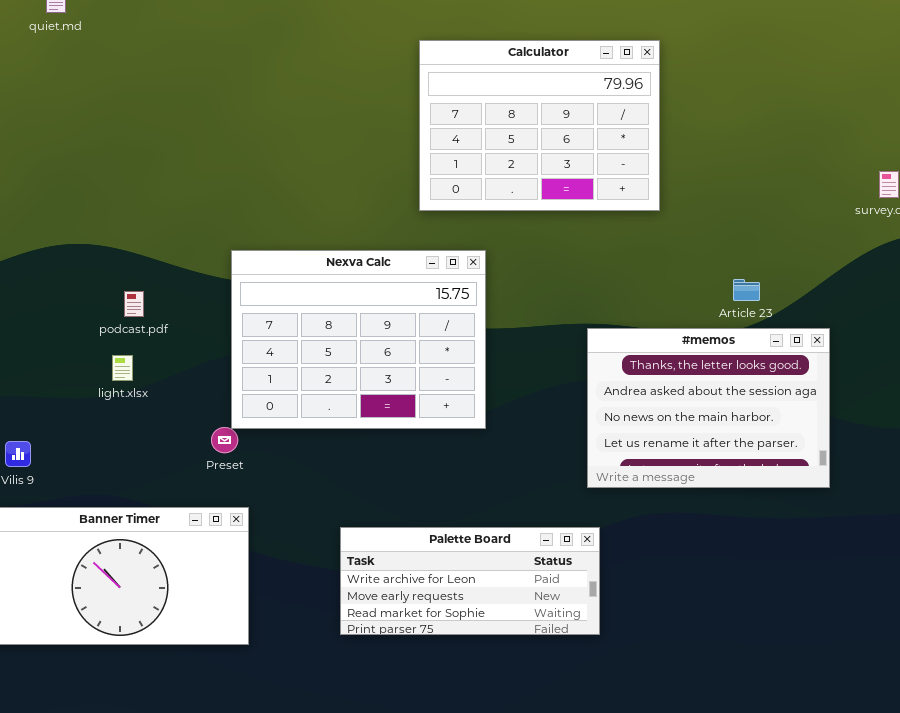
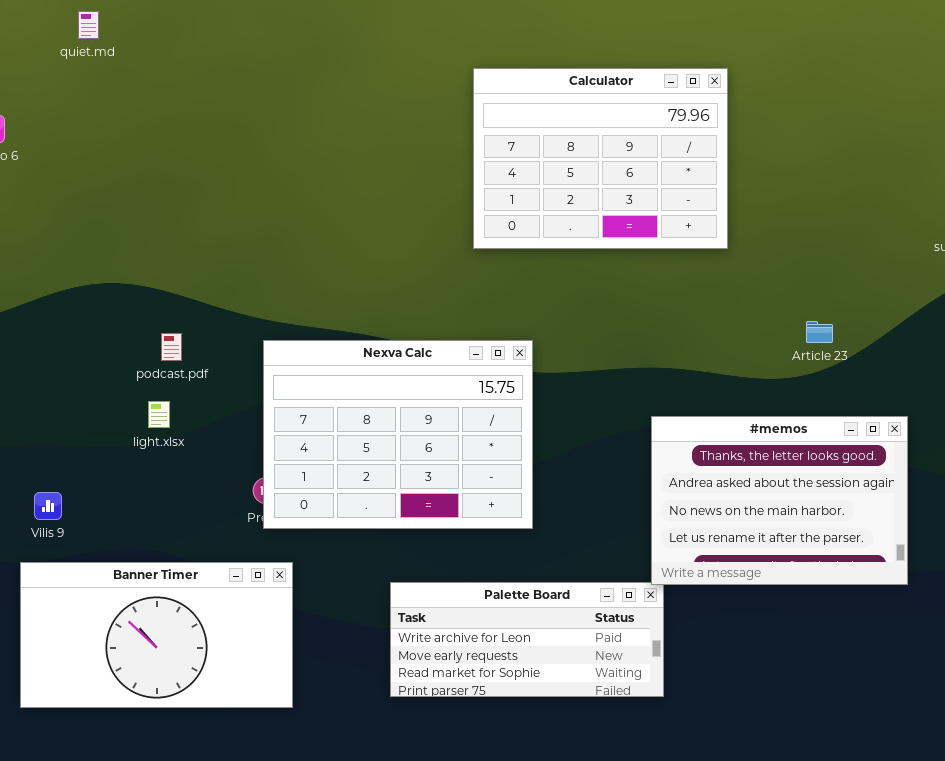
Nexva Calc: [231,250,486,429] -> [263,340,533,529], moved
#memos: [587,328,830,488] -> [651,416,908,585], moved

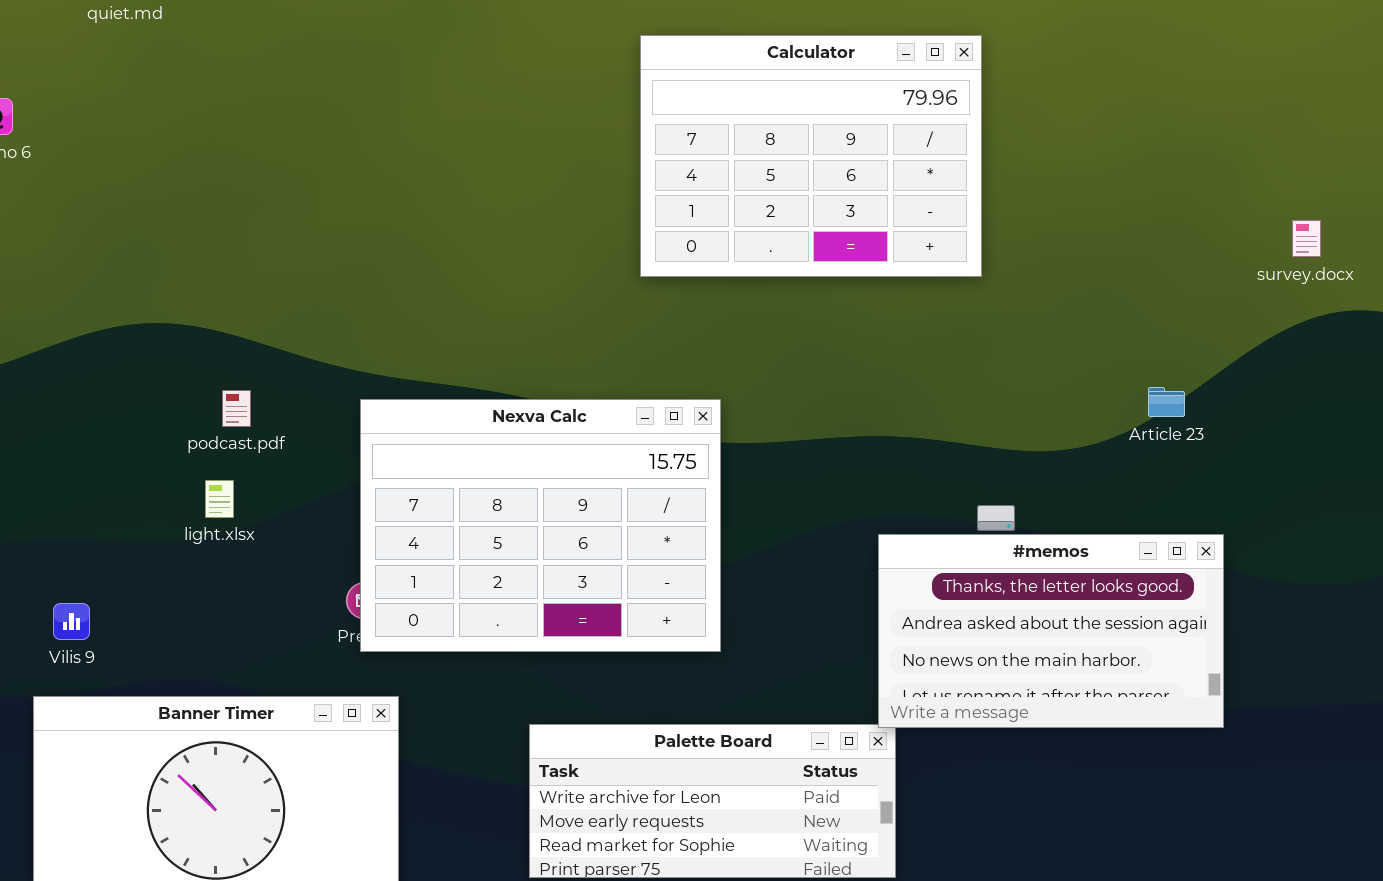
Article 23: [806,321,833,343] -> [1148,387,1185,417], moved
#memos: [651,416,908,585] -> [878,534,1224,728], resized

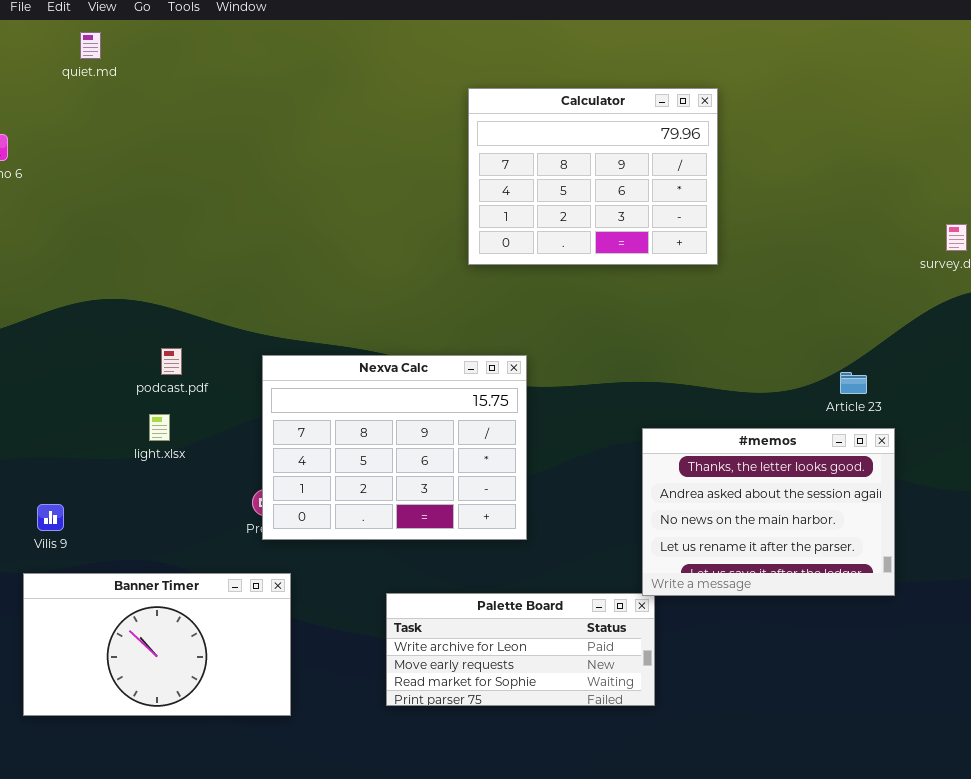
Article 23: [1148,387,1185,417] -> [840,372,867,394], moved
#memos: [878,534,1224,728] -> [642,428,895,596], resized

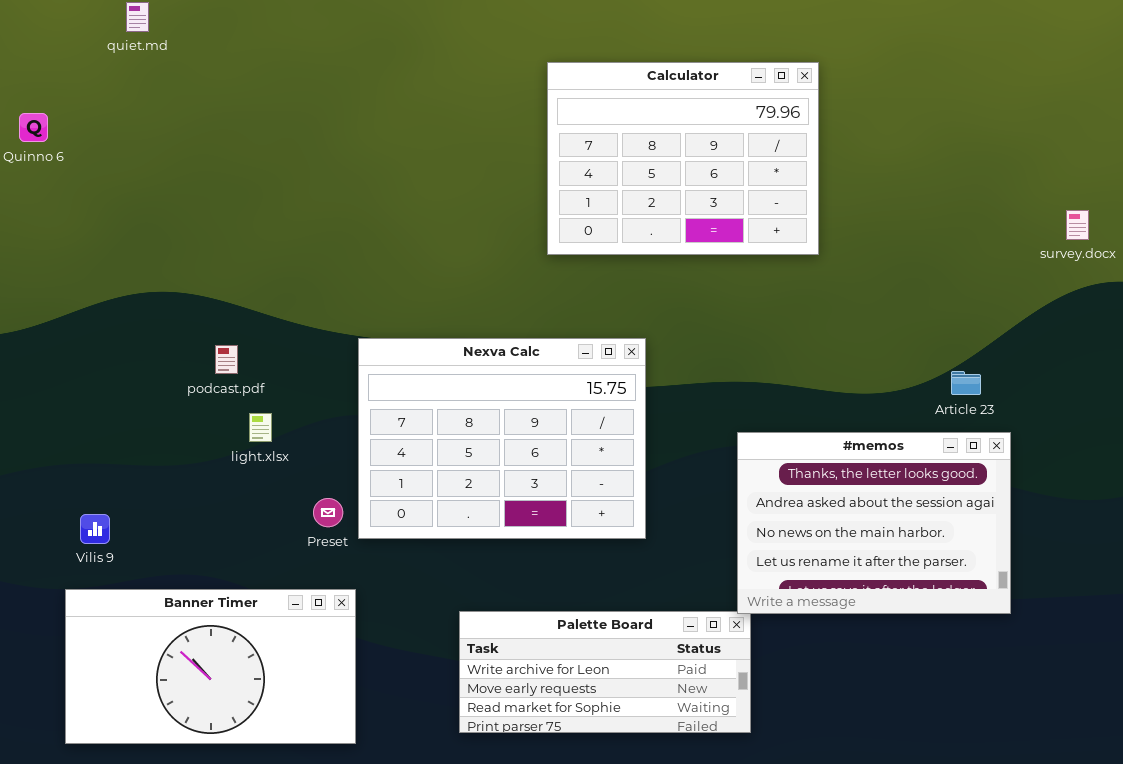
Nexva Calc: [262,355,527,540] -> [358,338,646,539], moved
light.xlsx: [149,414,170,441] -> [249,413,272,442], moved

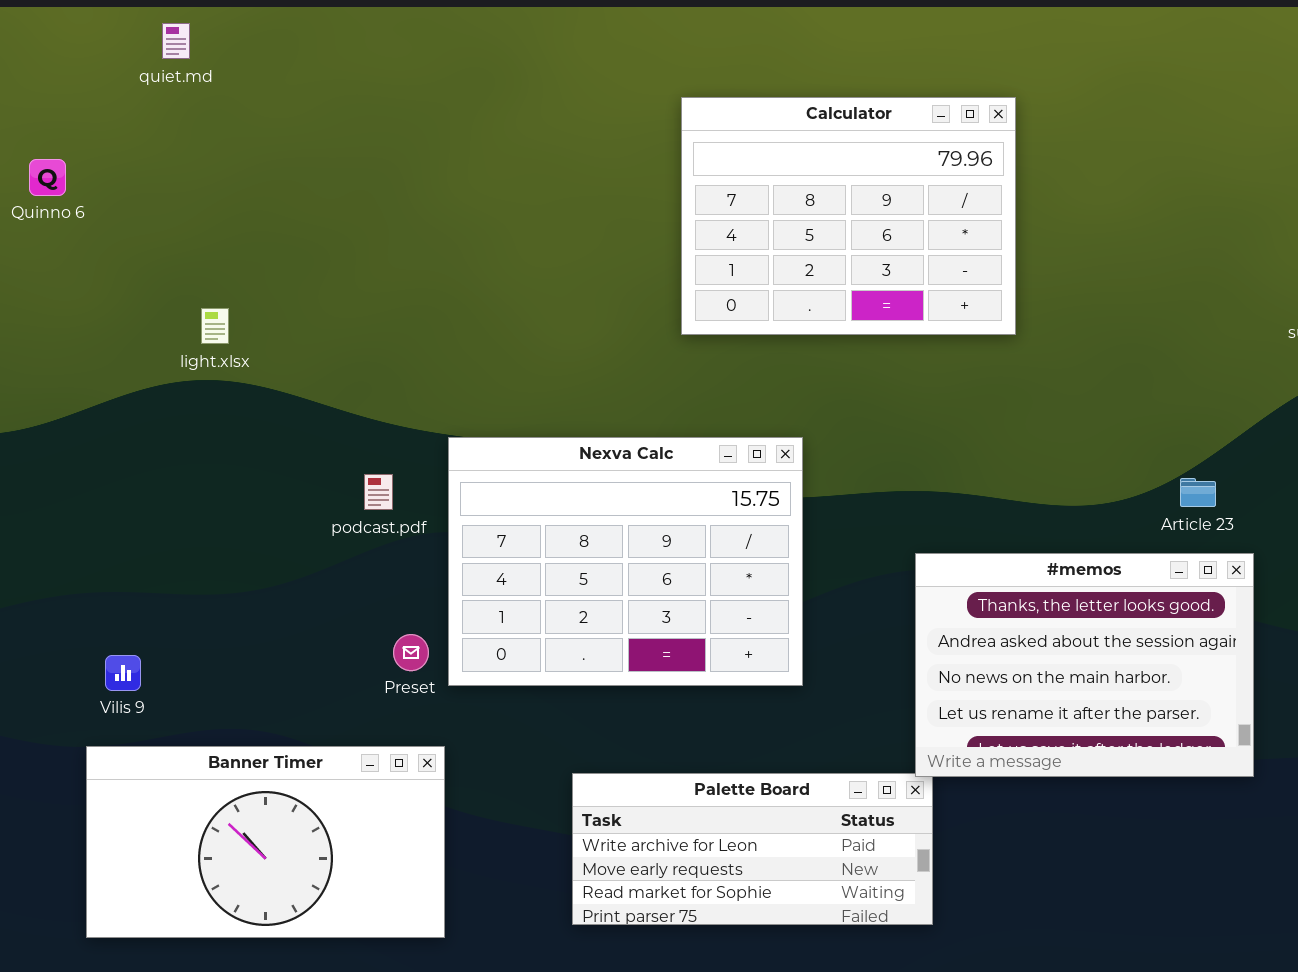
podcast.pdf: [215,345,238,374] -> [364,474,393,510], moved
light.xlsx: [249,413,272,442] -> [201,308,229,344], moved

